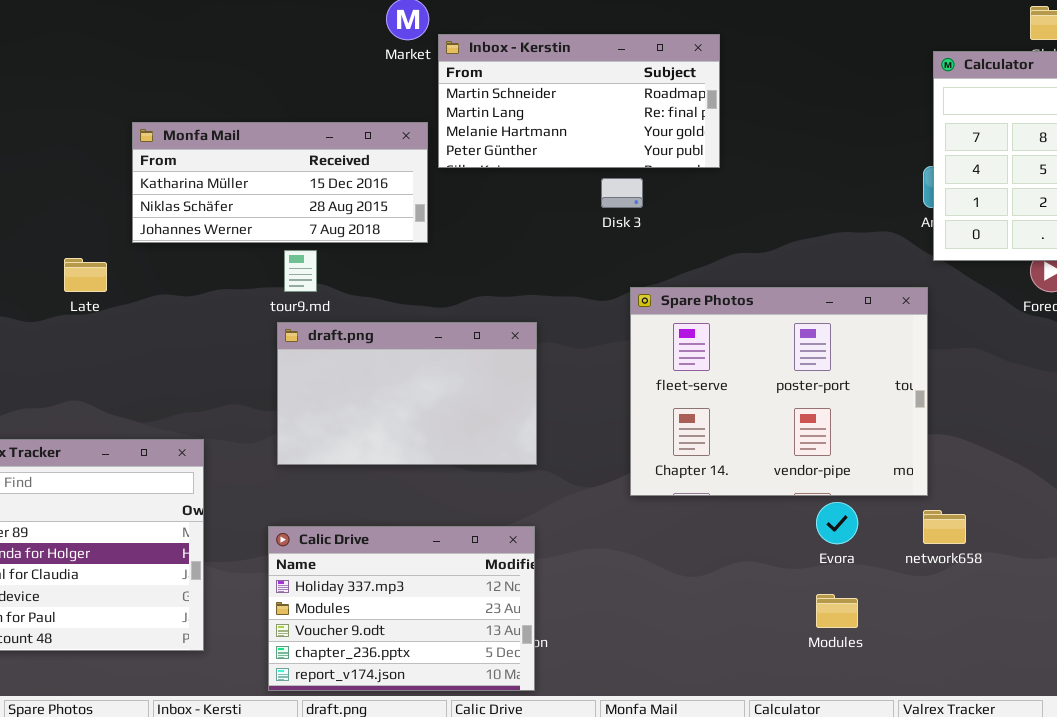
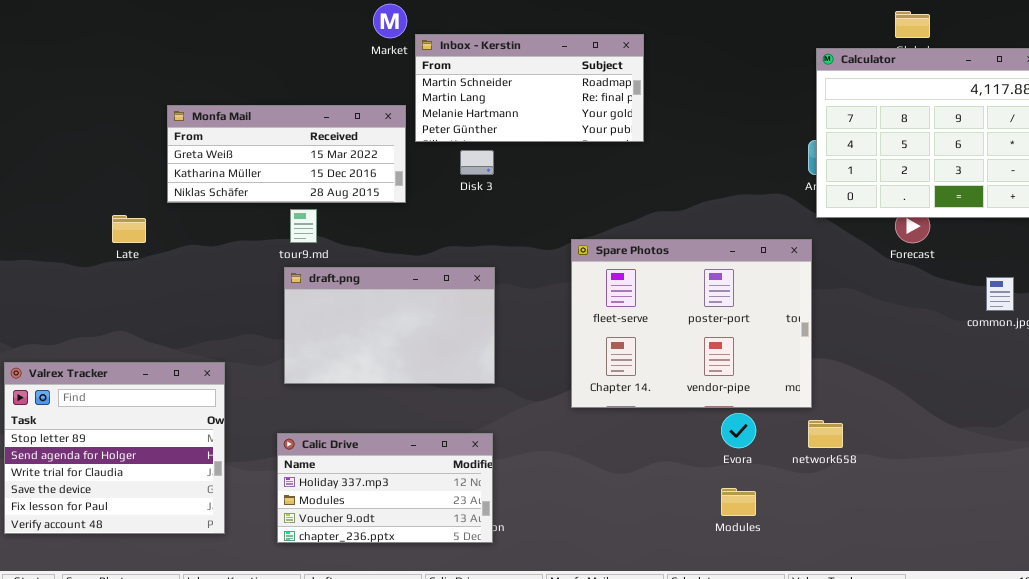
Monfa Mail: [132,122,428,243] -> [167,105,406,203], scrolled up 1 row
Disk 3: [601,178,643,208] -> [460,150,494,175], moved
Calic Drive: [268,526,535,691] -> [277,433,493,543], resized

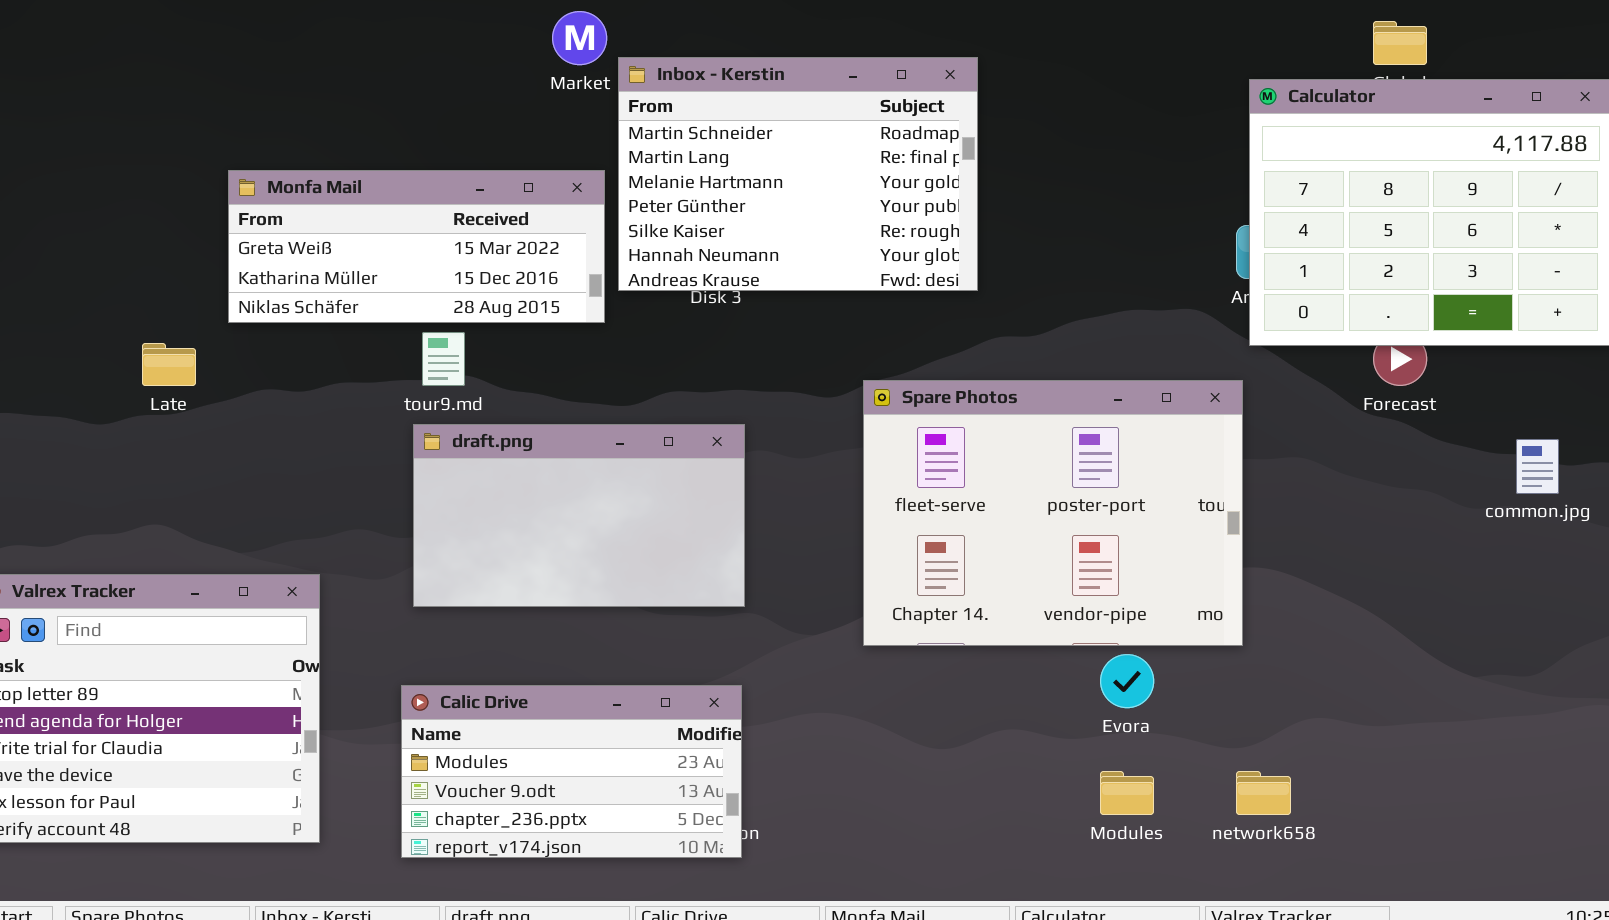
Inbox - Kerstin: [415,34,644,142] -> [618,57,978,291], resized
network658: [808,420,843,448] -> [1236,771,1291,815], moved
Calic Drive: [277,433,493,543] -> [401,685,742,858], scrolled down 1 row

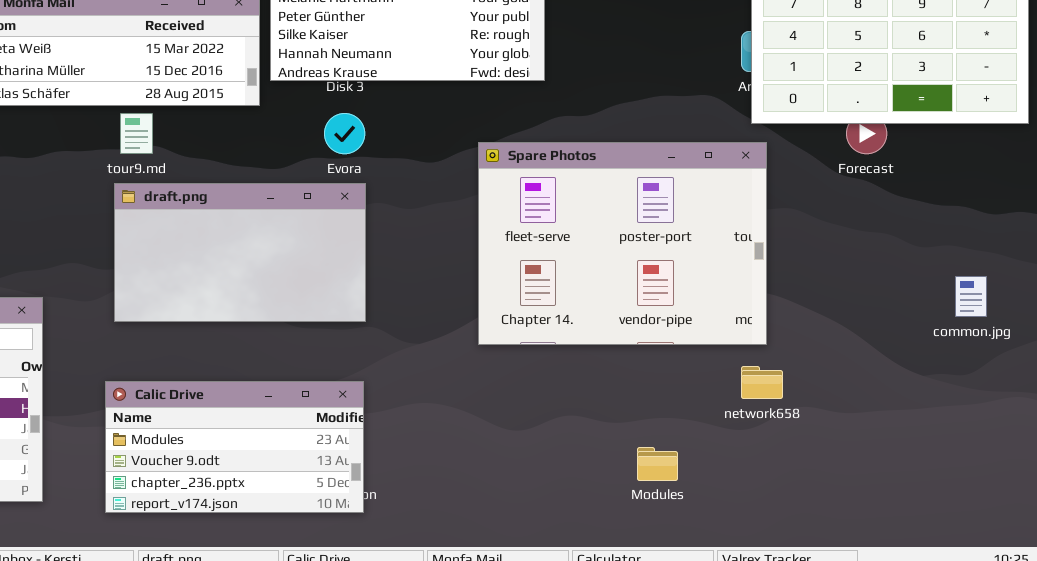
Spare Photos: [863,380,1243,646] -> [478,142,767,345], moved
common.jpg: [1516,439,1559,494] -> [955,276,987,317], moved
Evora: [1100,654,1154,708] -> [324,113,365,154], moved
network658: [1236,771,1291,815] -> [741,366,783,399], moved

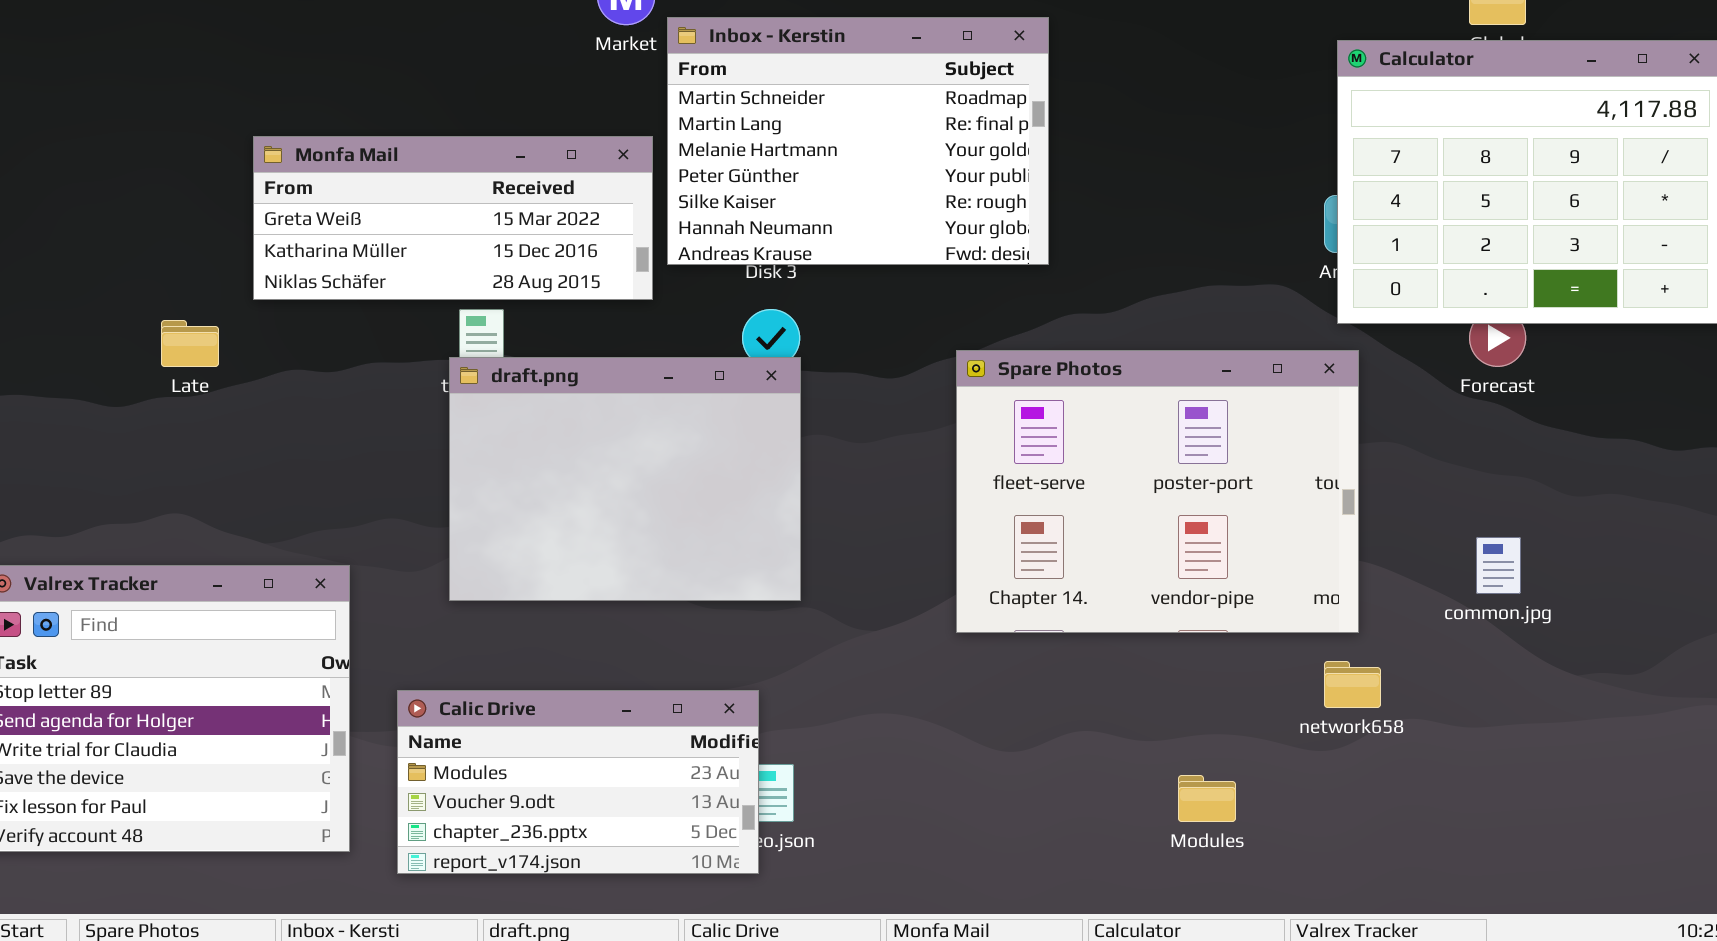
draft.png: [114,183,366,322] -> [449,357,801,601], resized
common.jpg: [955,276,987,317] -> [1476,537,1521,594], moved
Calic Drive: [105,381,364,513] -> [397,690,759,874], moved

